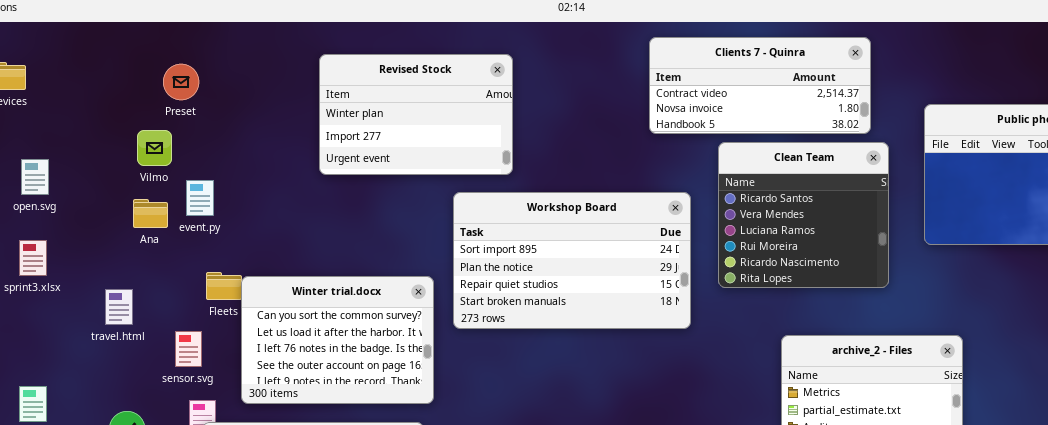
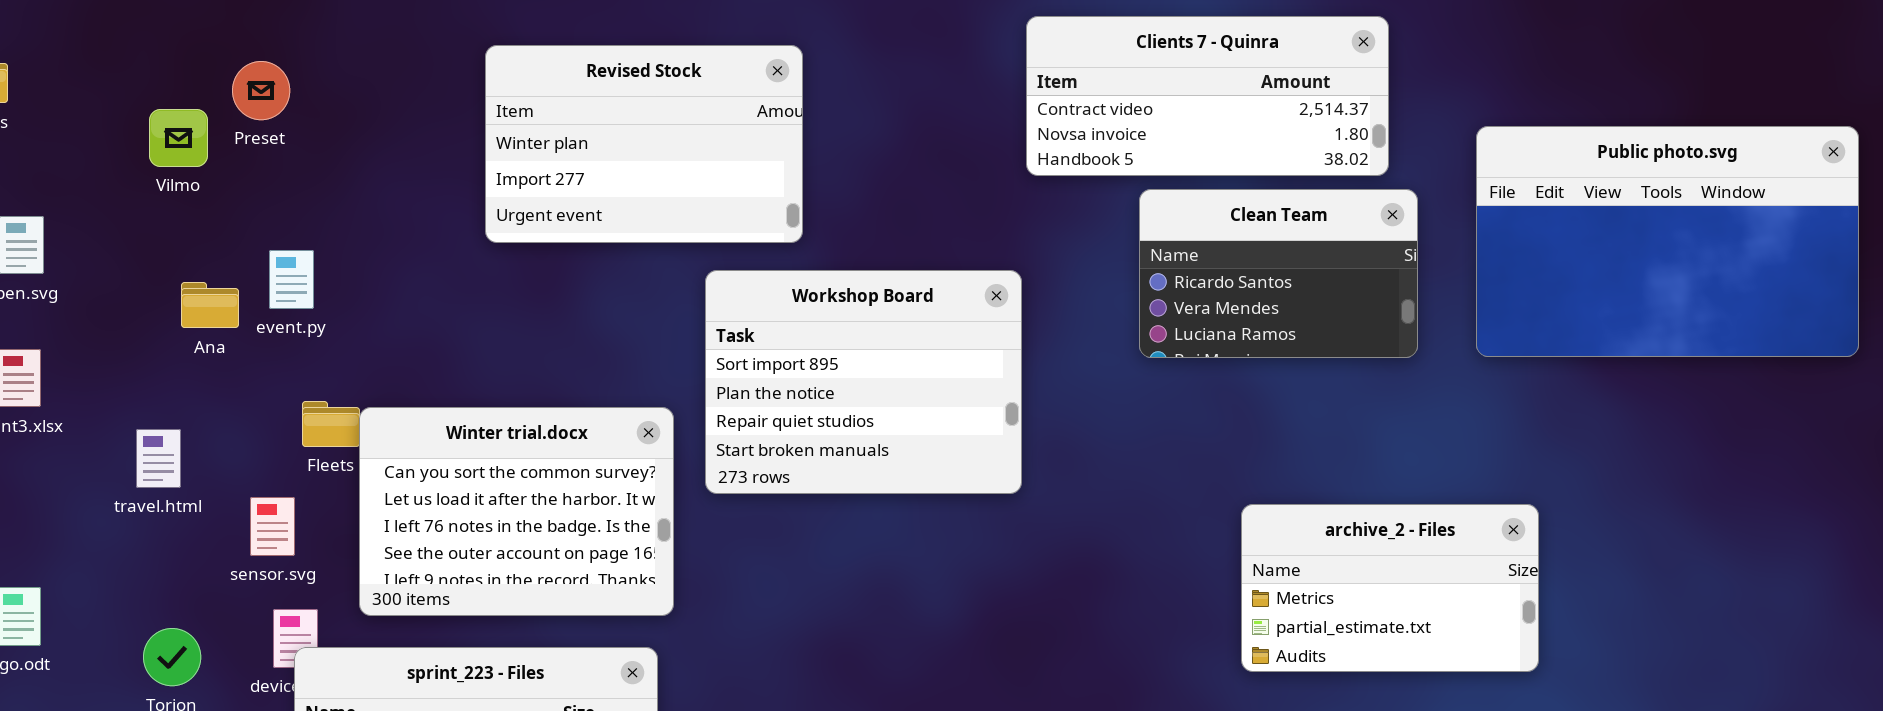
Vilmo: [137,130,172,166] -> [149,109,208,167], moved
Clean Team: [718,142,889,288] -> [1139,189,1418,358], resized
Workshop Board: [453,192,691,329] -> [705,270,1022,494], resized

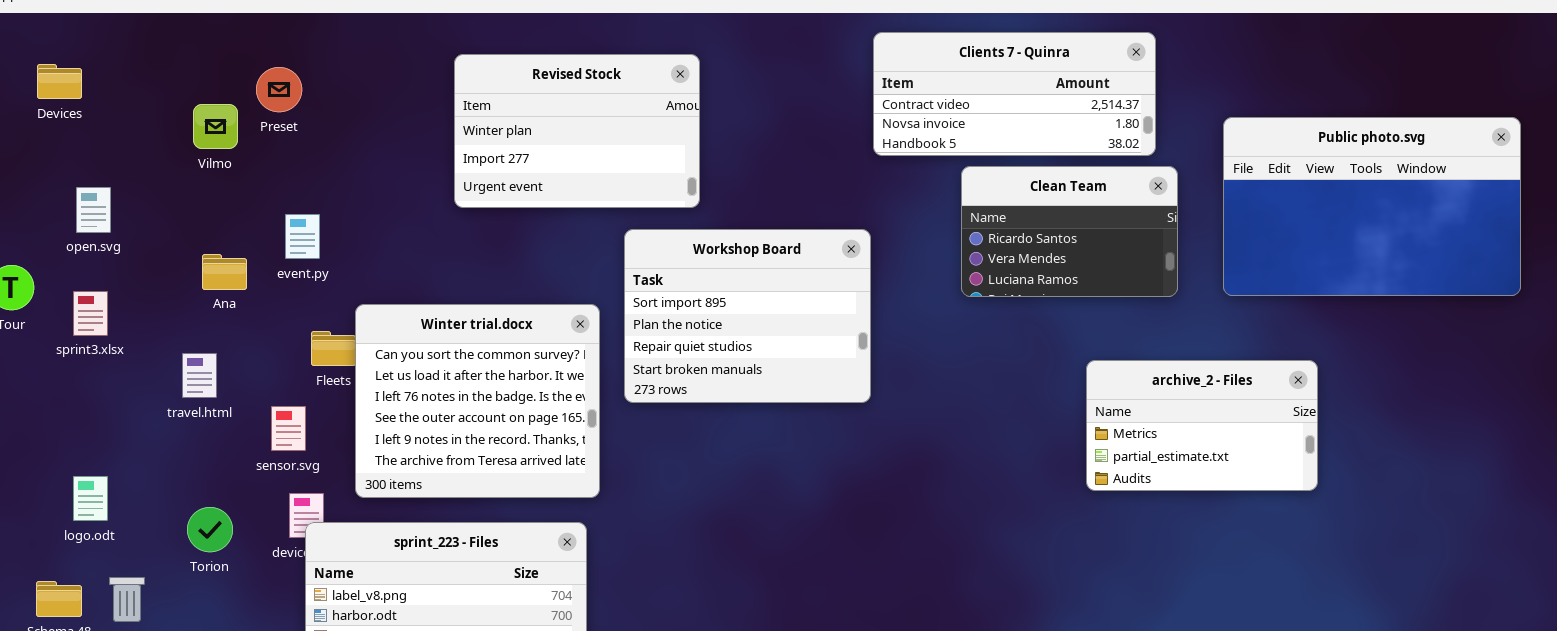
Ana: [181,282,239,328] -> [202,254,247,290], moved
Winter trial.docx: [359,407,674,616] -> [355,304,600,498], resized
archive_2 - Files: [1241,504,1539,672] -> [1086,360,1318,491], moved

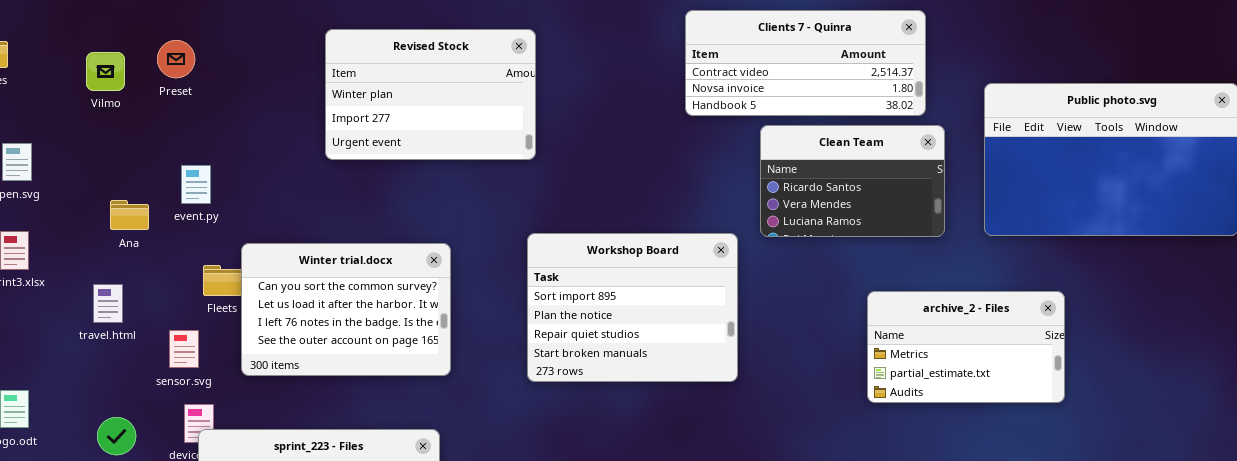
Vilmo: [193,104,238,149] -> [86,52,125,91], moved
Workshop Board: [624,229,871,403] -> [527,233,738,382], moved
Winter trial.docx: [355,304,600,498] -> [241,243,451,376], resized

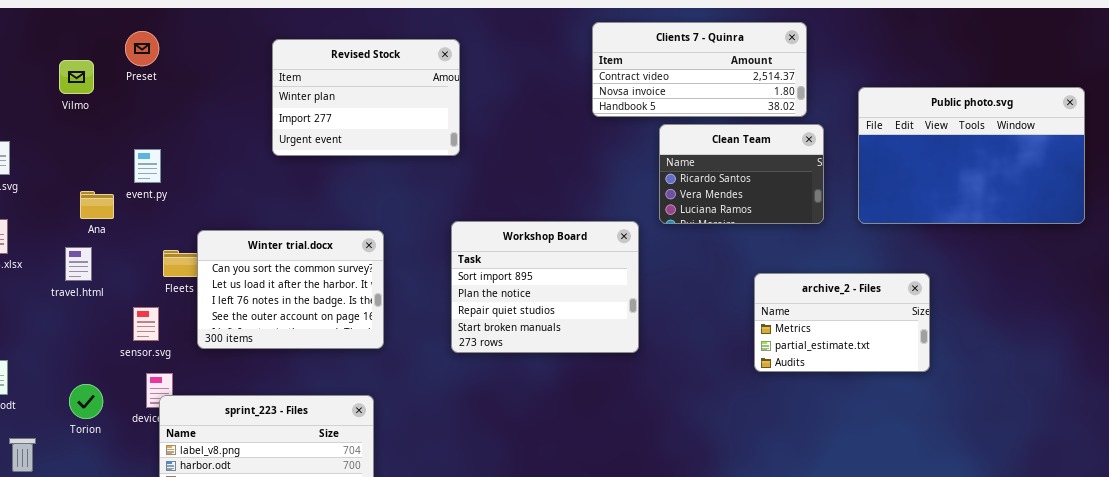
Preset: [157,40,195,78] -> [125,31,159,66], moved
event.py: [181,165,211,204] -> [134,149,161,183], moved
travel.html: [93,284,123,323] -> [65,247,92,281], moved

